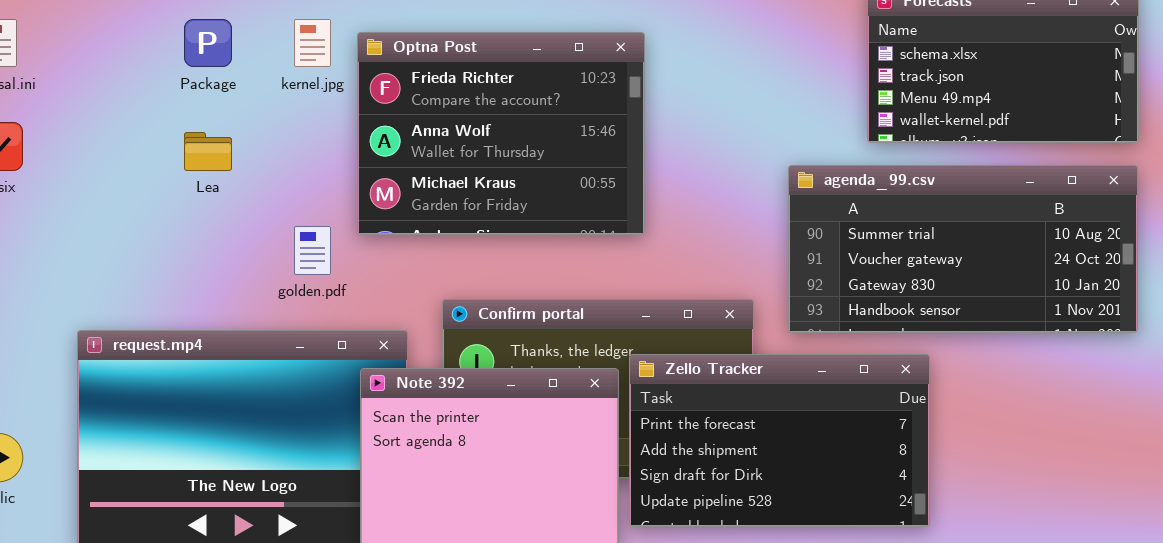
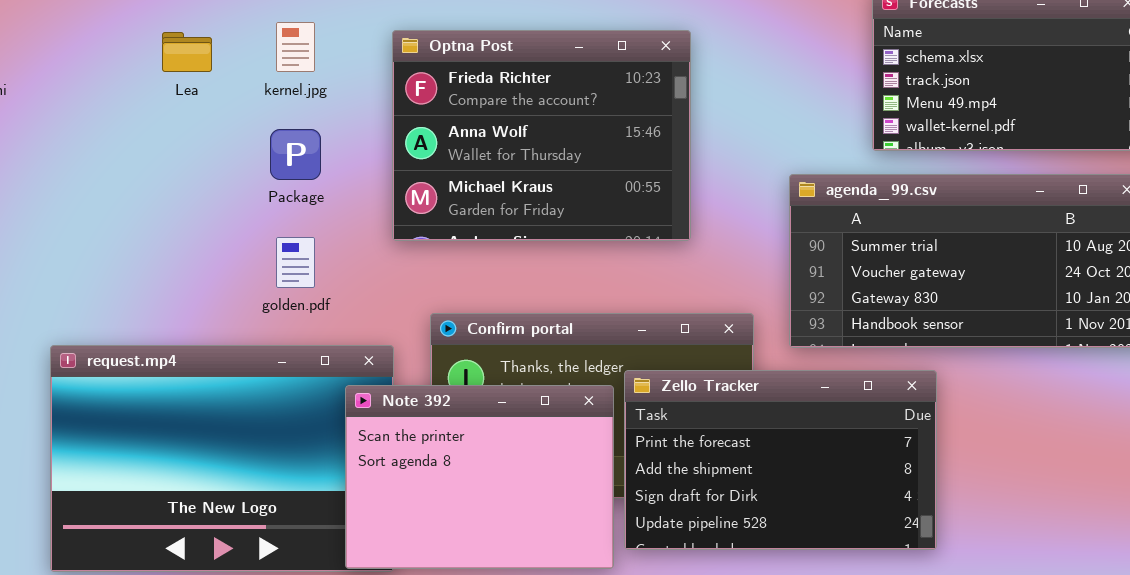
Package: [184,19,232,67] -> [270,129,321,180], moved
Optna Post: [357,32,645,235] -> [392,30,691,241], moved
Lea: [184,132,232,171] -> [162,32,212,72], moved

